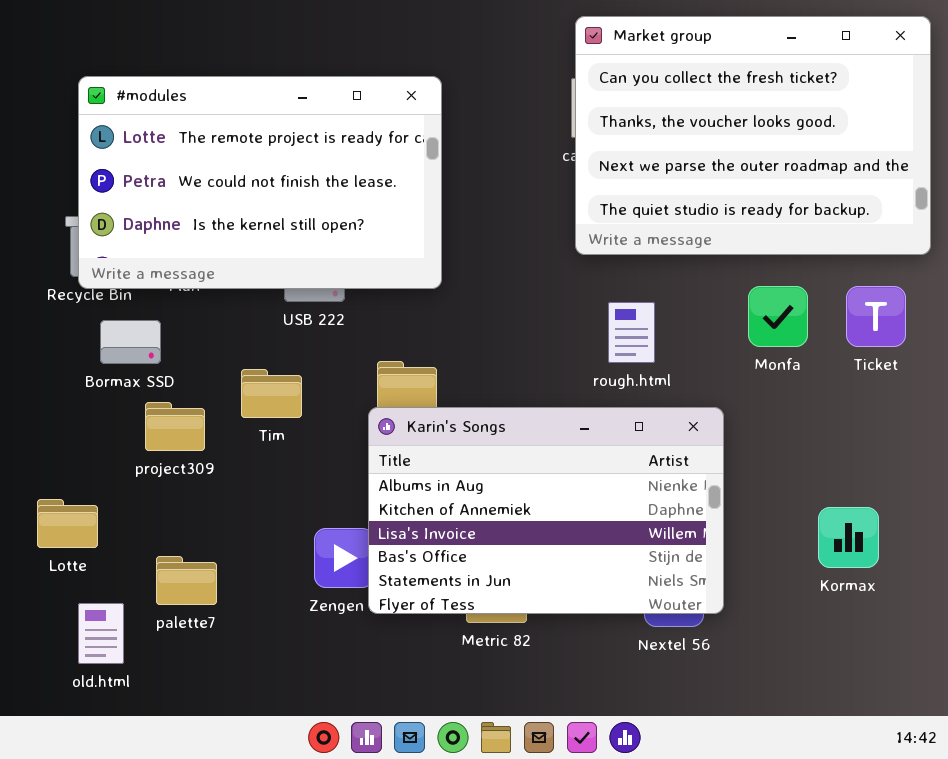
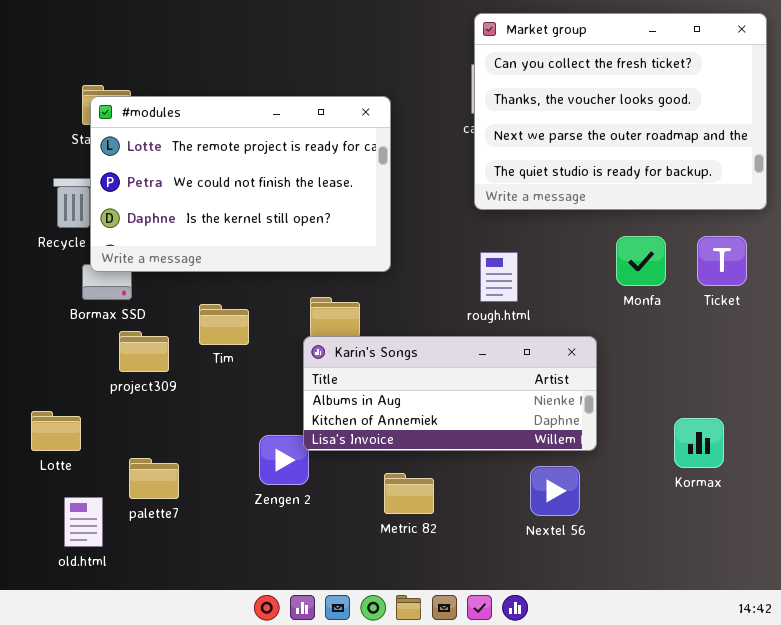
#modules: [78,76,442,289] -> [90,96,391,272], moved
rough.html: [608,302,655,363] -> [480,252,518,302], moved
Karin's Songs: [368,407,724,614] -> [303,336,597,451], resized

